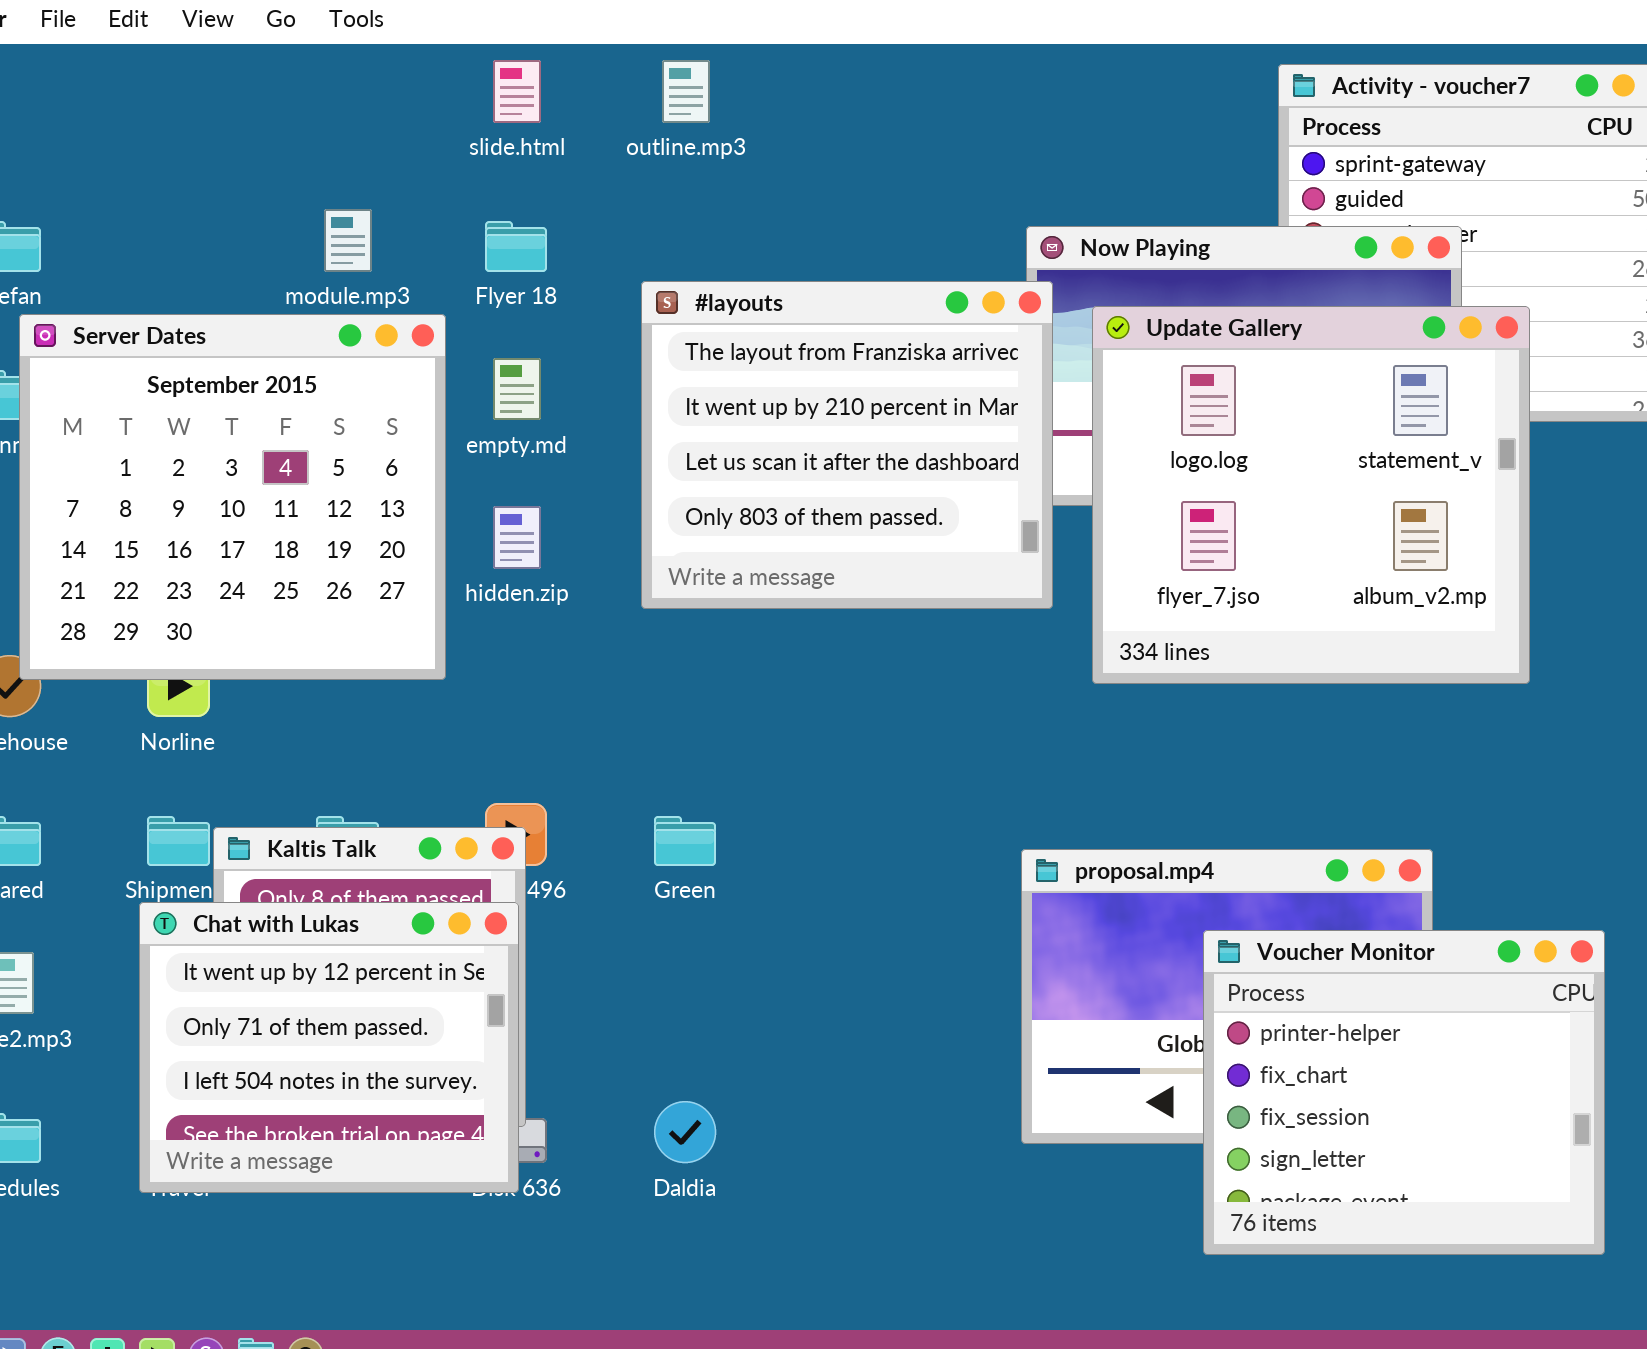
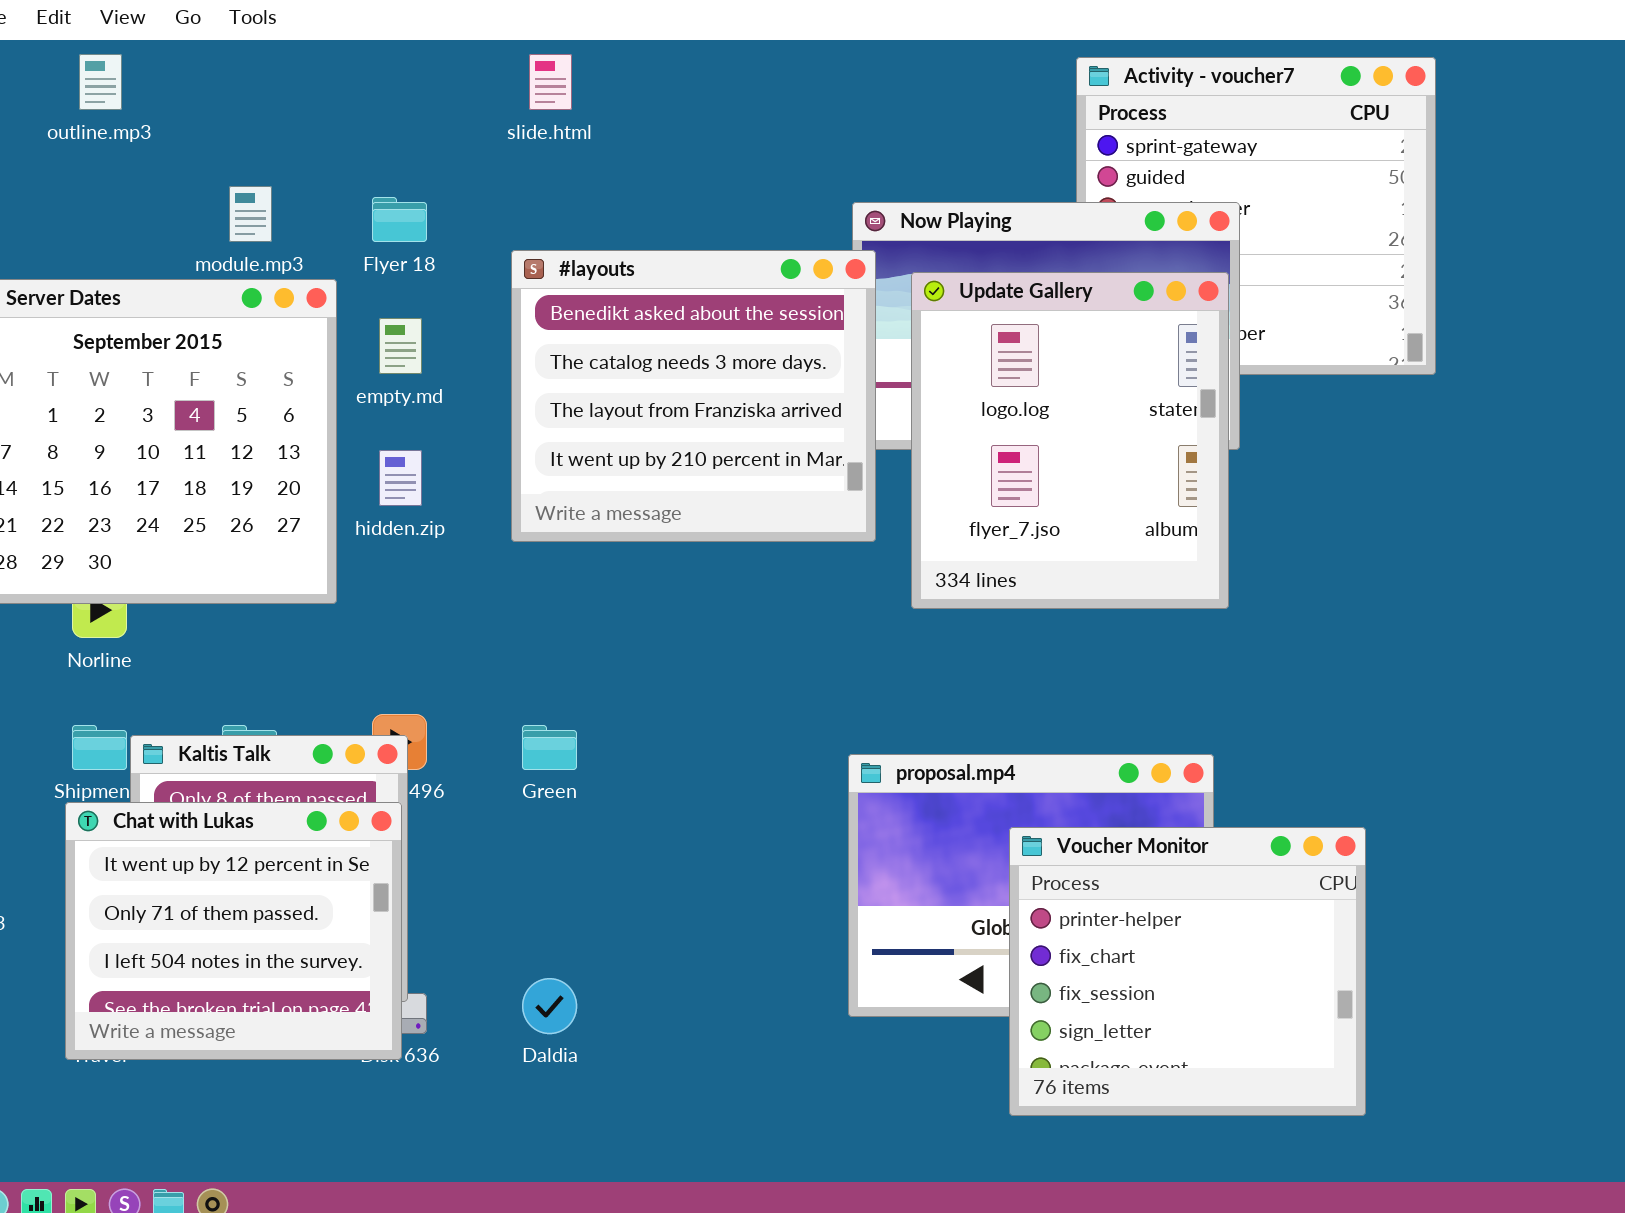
slide.html: [493,60,541,123] -> [529,54,572,110], moved
outline.mp3: [662,60,710,123] -> [79,54,122,110], moved
#layouts: [641,281,1053,609] -> [511,250,876,542], scrolled up 2 rows
Update Gallery: [1092,306,1530,684] -> [911,272,1229,609], resized

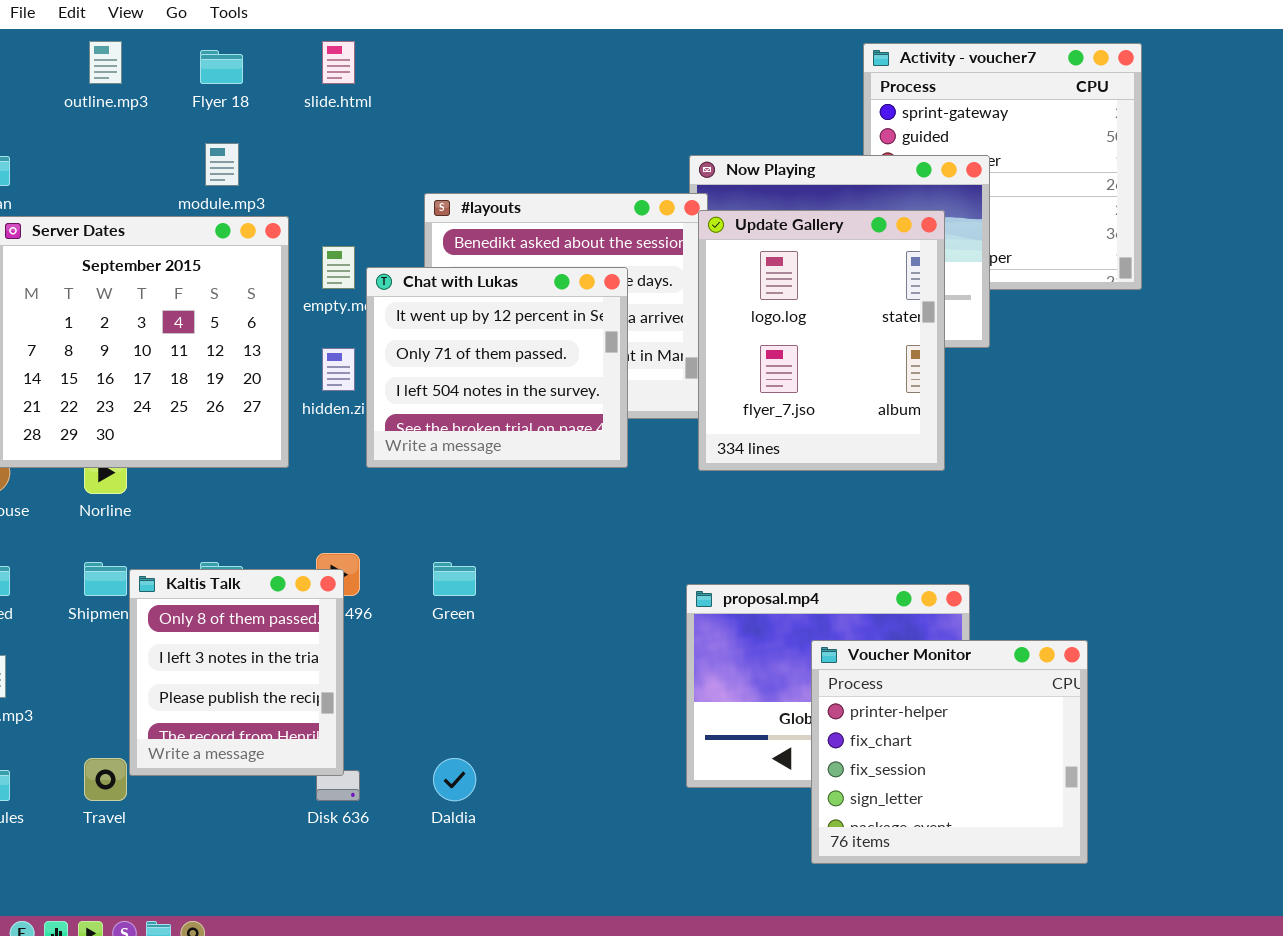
slide.html: [529,54,572,110] -> [322,41,355,84], moved
Flyer 18: [372,197,427,242] -> [200,50,243,84], moved
Update Gallery: [911,272,1229,609] -> [698,210,945,471], moved
Chat with Lukas: [65,802,402,1060] -> [366,267,628,468], moved

